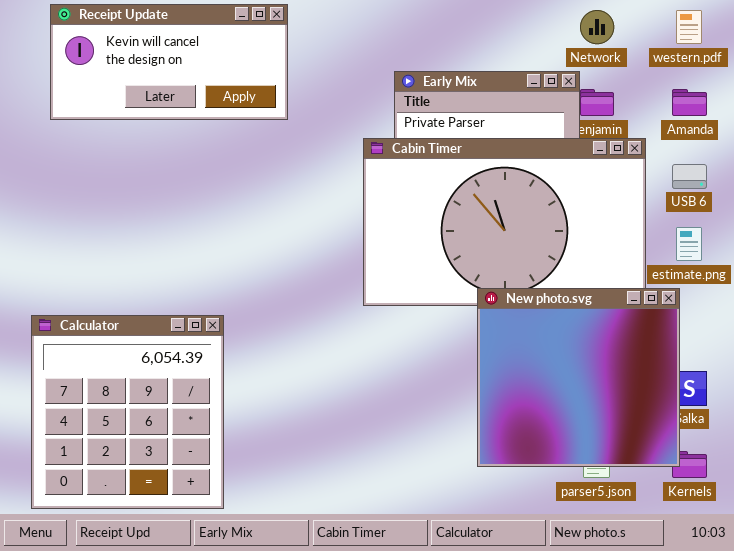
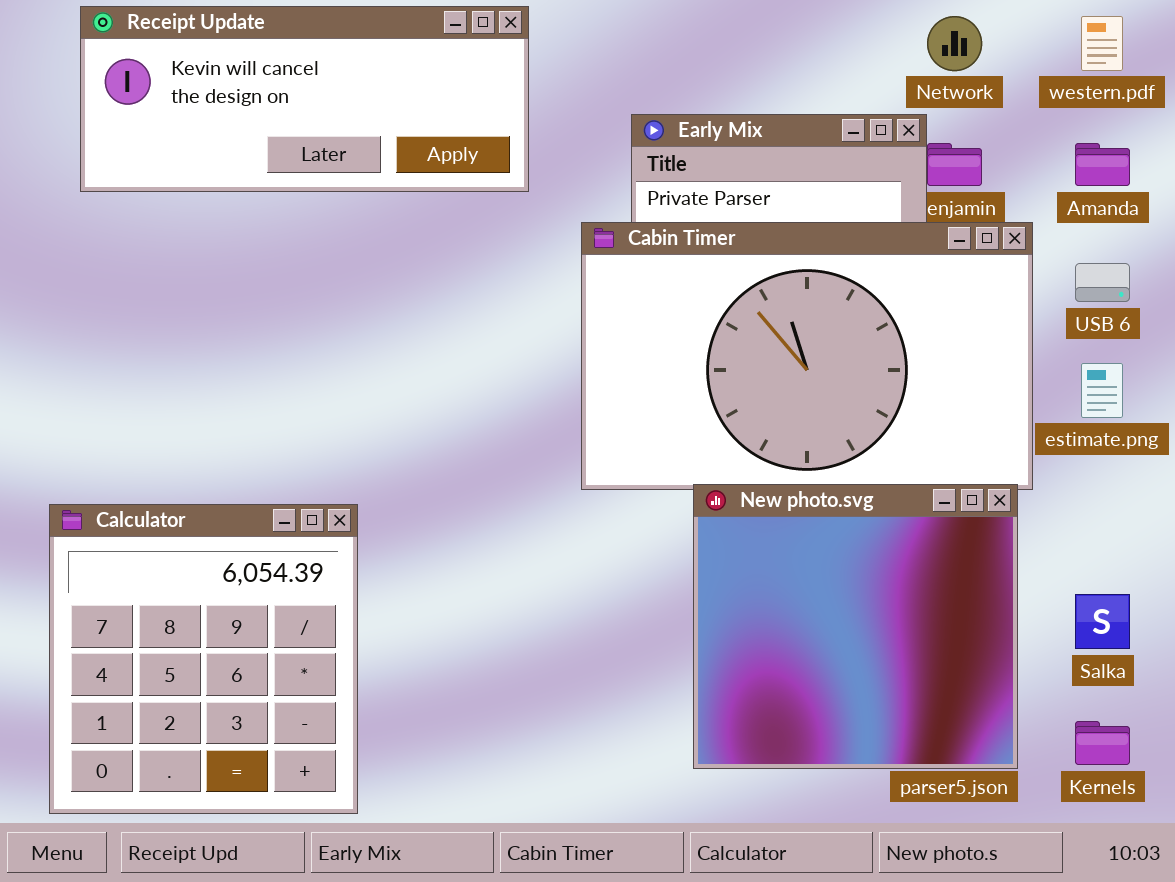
Receipt Update: [50,4,288,120] -> [80,6,529,192], resized
New photo.svg: [477,288,680,467] -> [693,484,1018,769], moved

